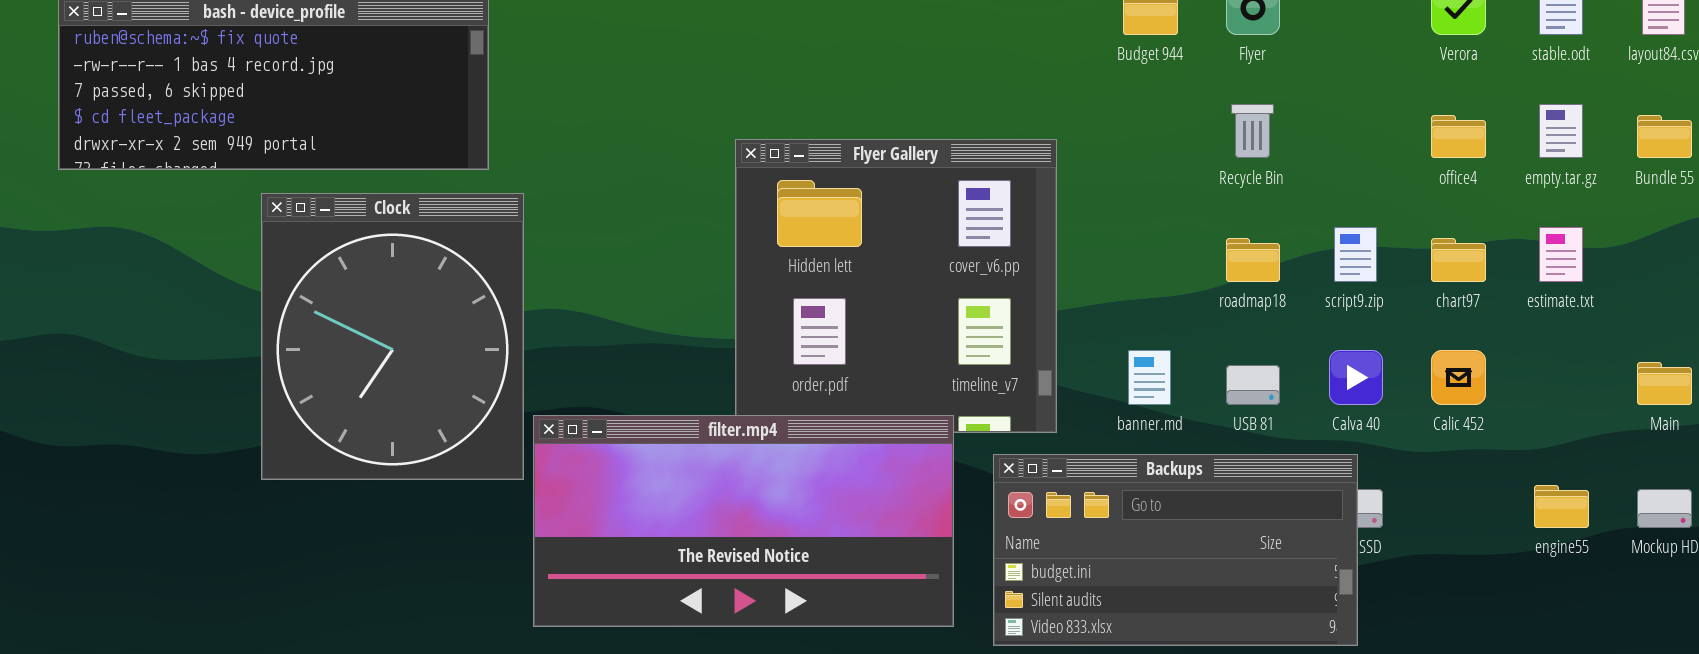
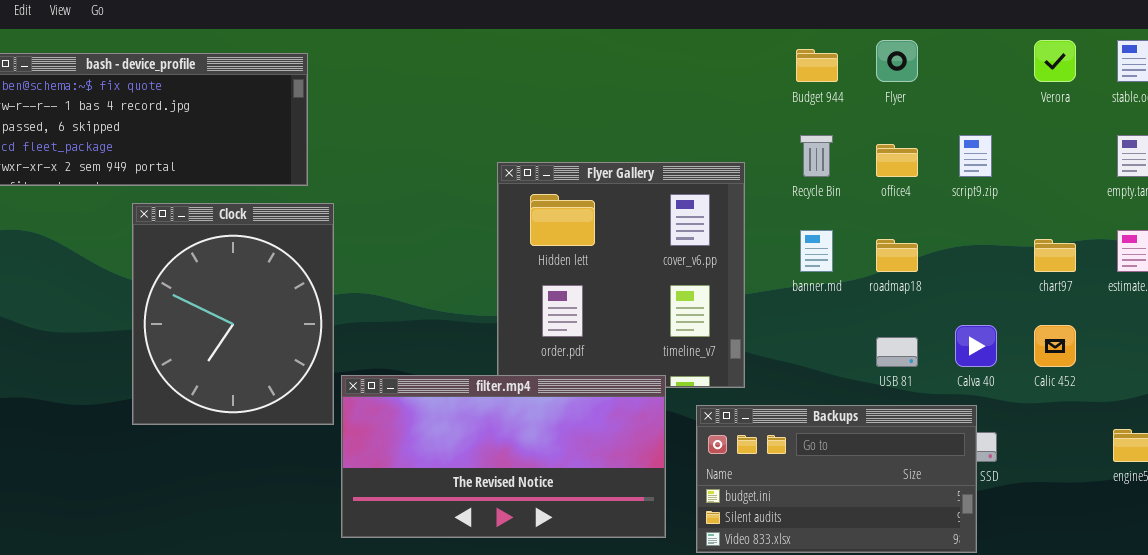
Recycle Bin: [1231,104,1274,158] -> [800,135,833,177], moved
office4: [1431,115,1486,158] -> [876,144,918,177], moved
script9.zip: [1334,227,1377,282] -> [959,135,992,177], moved
banner.md: [1128,350,1171,405] -> [800,230,833,272], moved

